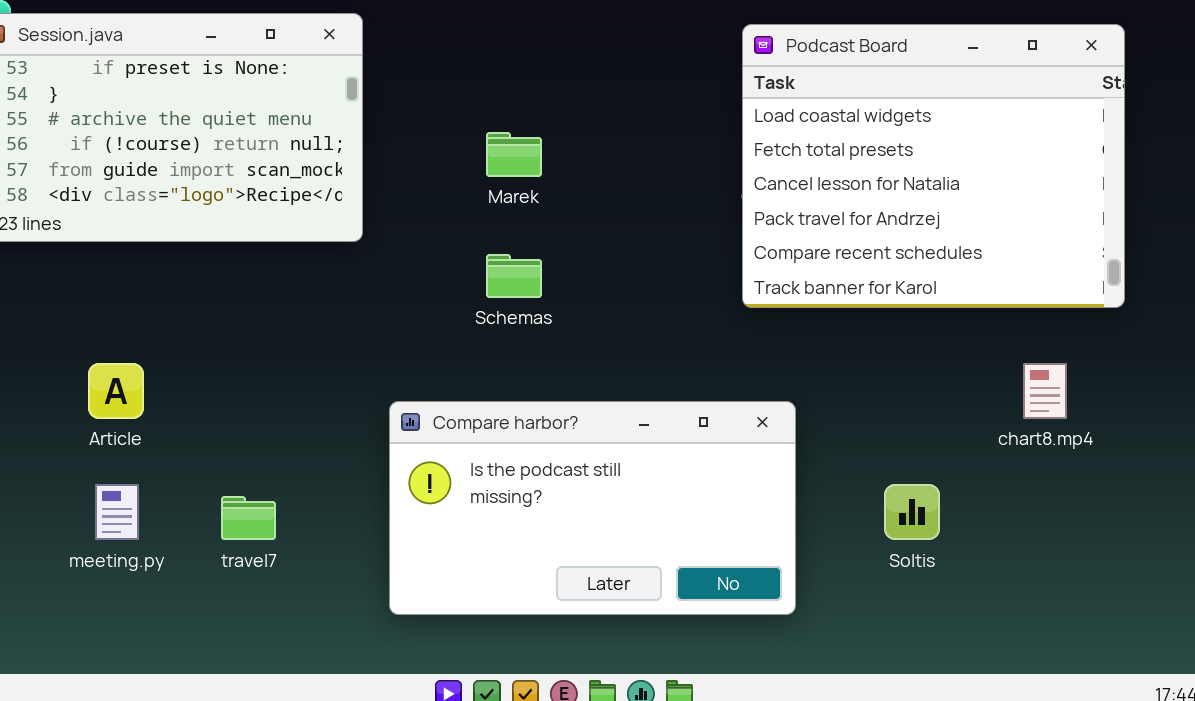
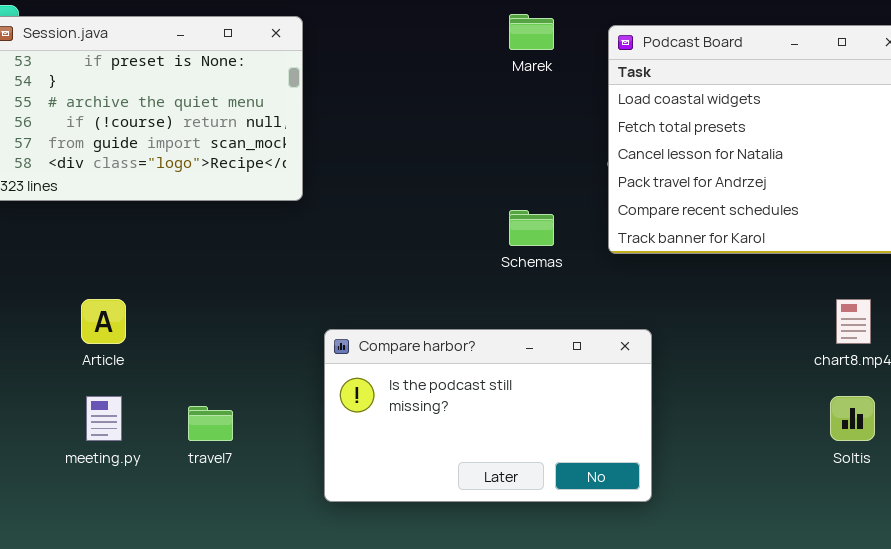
Marek: [486,132,542,177] -> [509,14,554,50], moved
Schemas: [486,254,542,298] -> [509,210,554,246], moved
Soltis: [884,484,940,540] -> [830,396,875,441], moved

